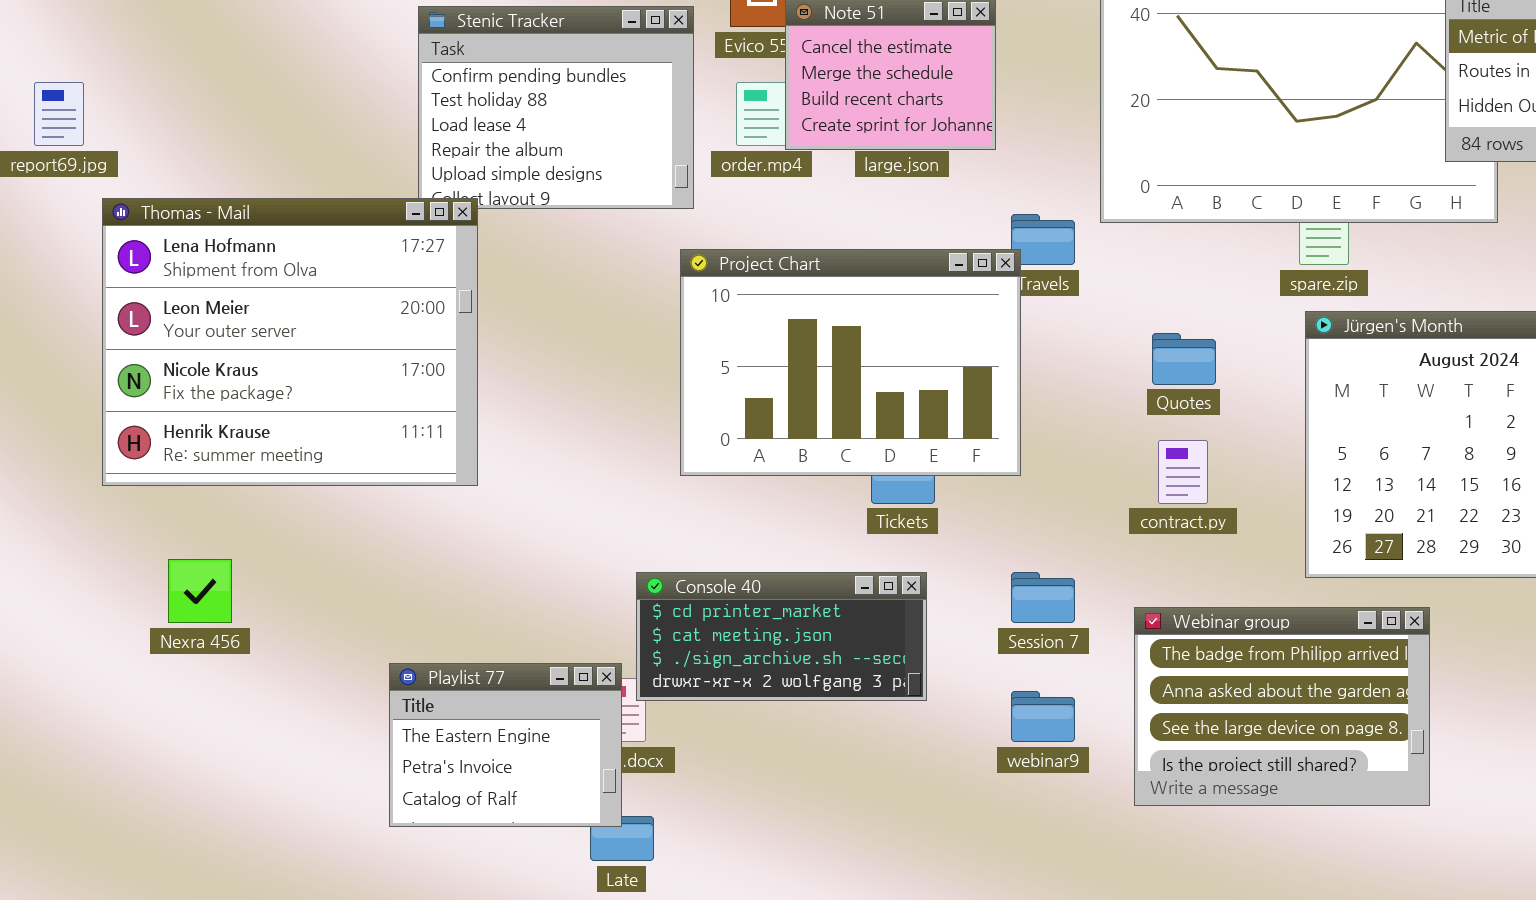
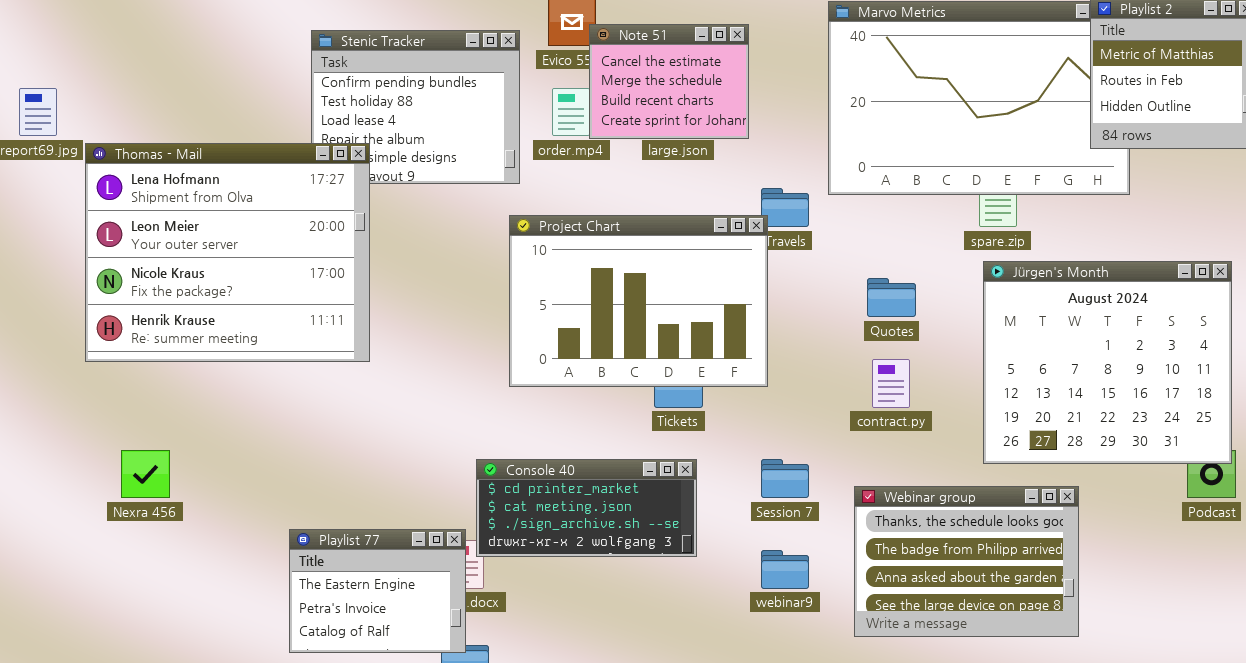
Thomas - Mail: [102,198,478,486] -> [85,143,370,362], moved
Webinar group: [1134,607,1430,806] -> [854,486,1079,637], scrolled up 1 row

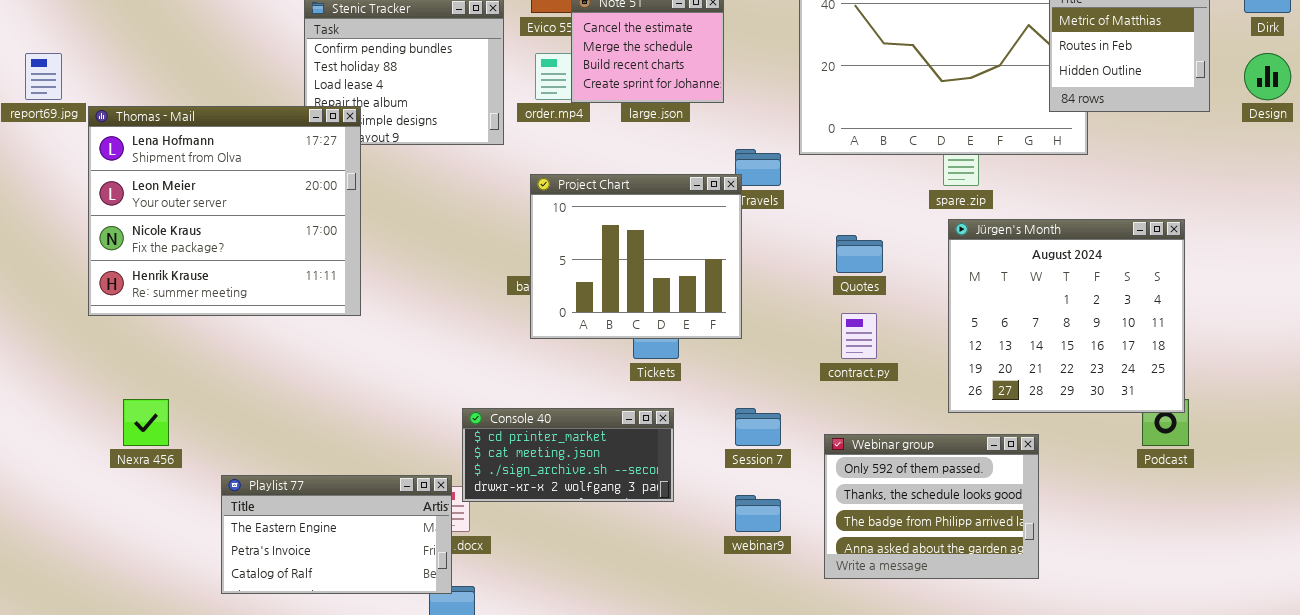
Project Chart: [509,215,768,387] -> [530,174,742,339], resized
Webinar group: [854,486,1079,637] -> [824,434,1039,579], scrolled up 1 row
Playlist 77: [289,529,466,653] -> [221,475,452,594], resized

